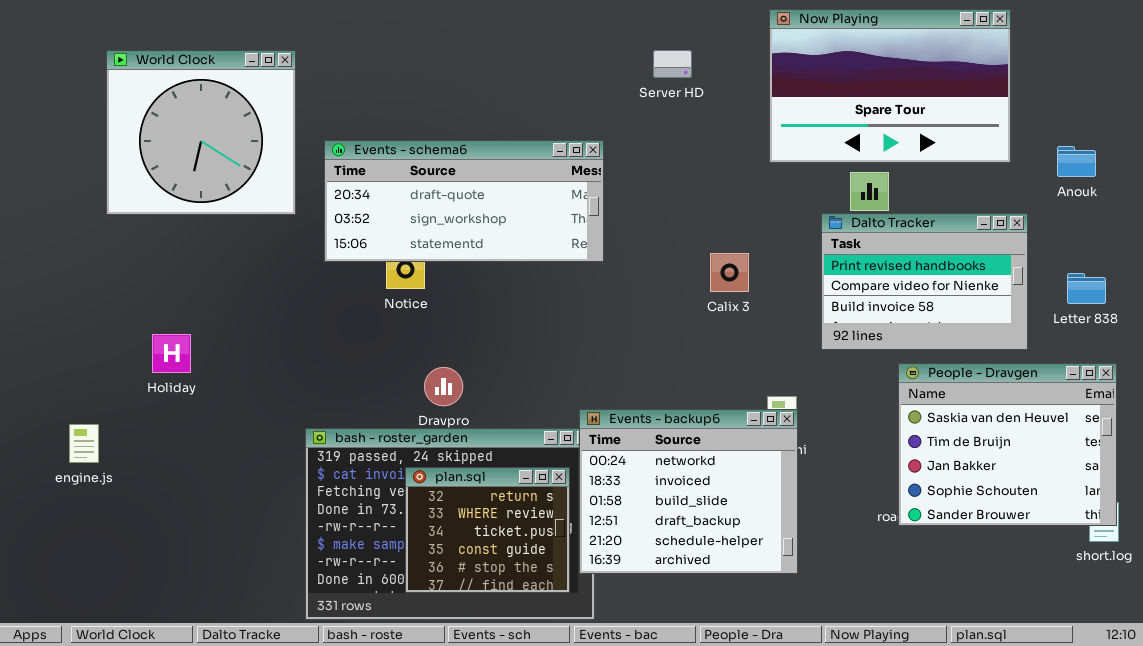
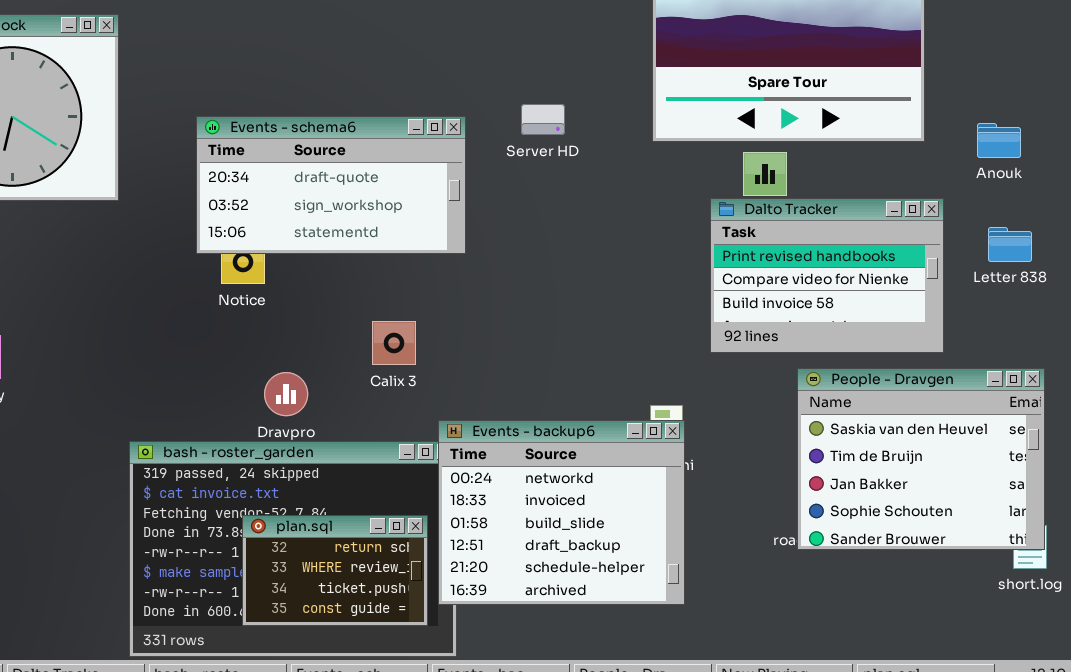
Server HD: [653,50,692,78] -> [521,104,565,135], moved
Events - schema6: [324,140,604,262] -> [196,116,466,254], resized
Calix 3: [710,253,749,292] -> [372,321,416,365], moved
Letter 838: [1067,273,1106,304] -> [988,227,1032,262], moved
plan.sql: [405,467,570,593] -> [242,515,428,626], resized

